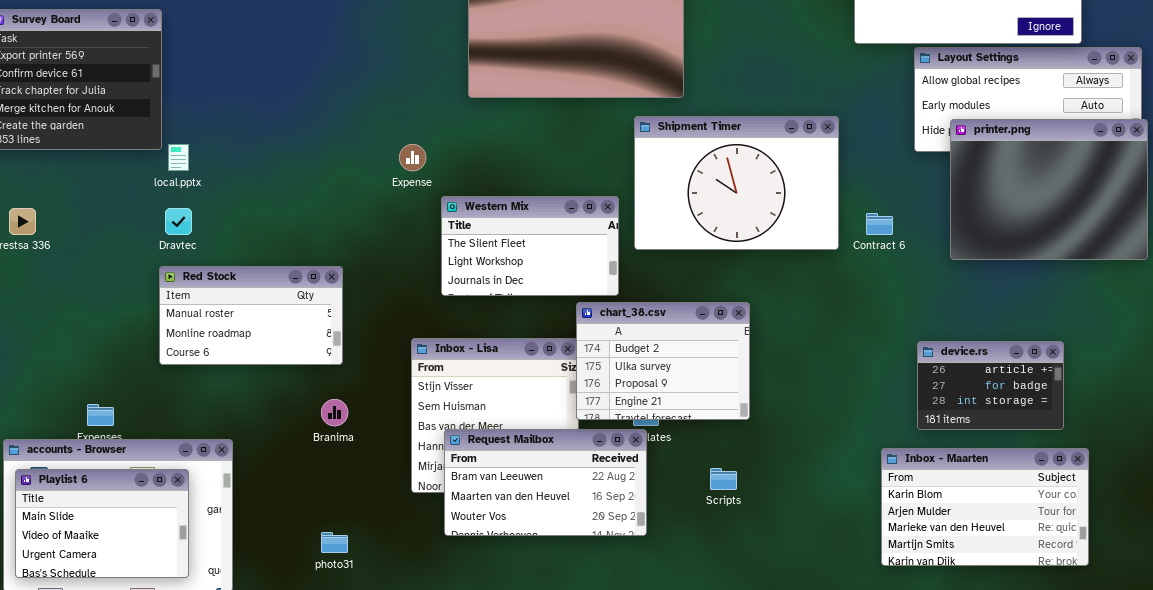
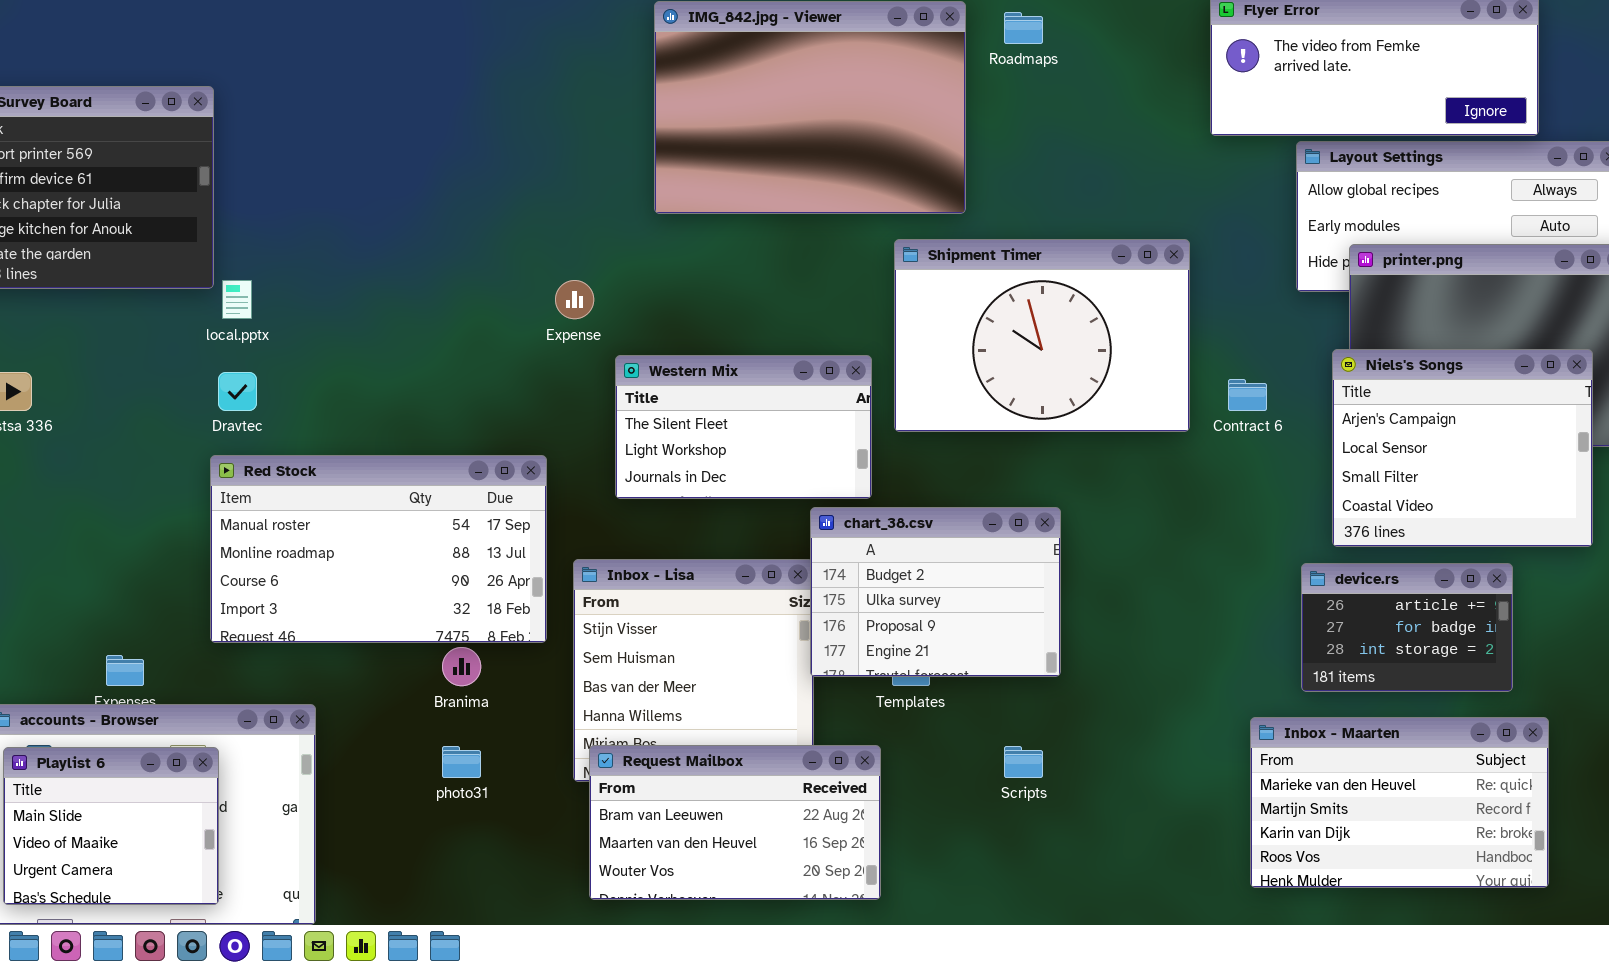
Niels's Songs: none -> [1332,349,1593,547], opened
Red Stock: [159,266,343,365] -> [210,455,547,643], resized
Request Mailbox: [444,429,647,536] -> [589,745,881,900], moved
Inbox - Maarten: [881,448,1089,566] -> [1250,717,1549,888], scrolled down 2 rows
Playlist 6: [15,469,189,578] -> [3,747,219,905], resized
photo31: [321,532,348,553] -> [442,746,481,778], moved

